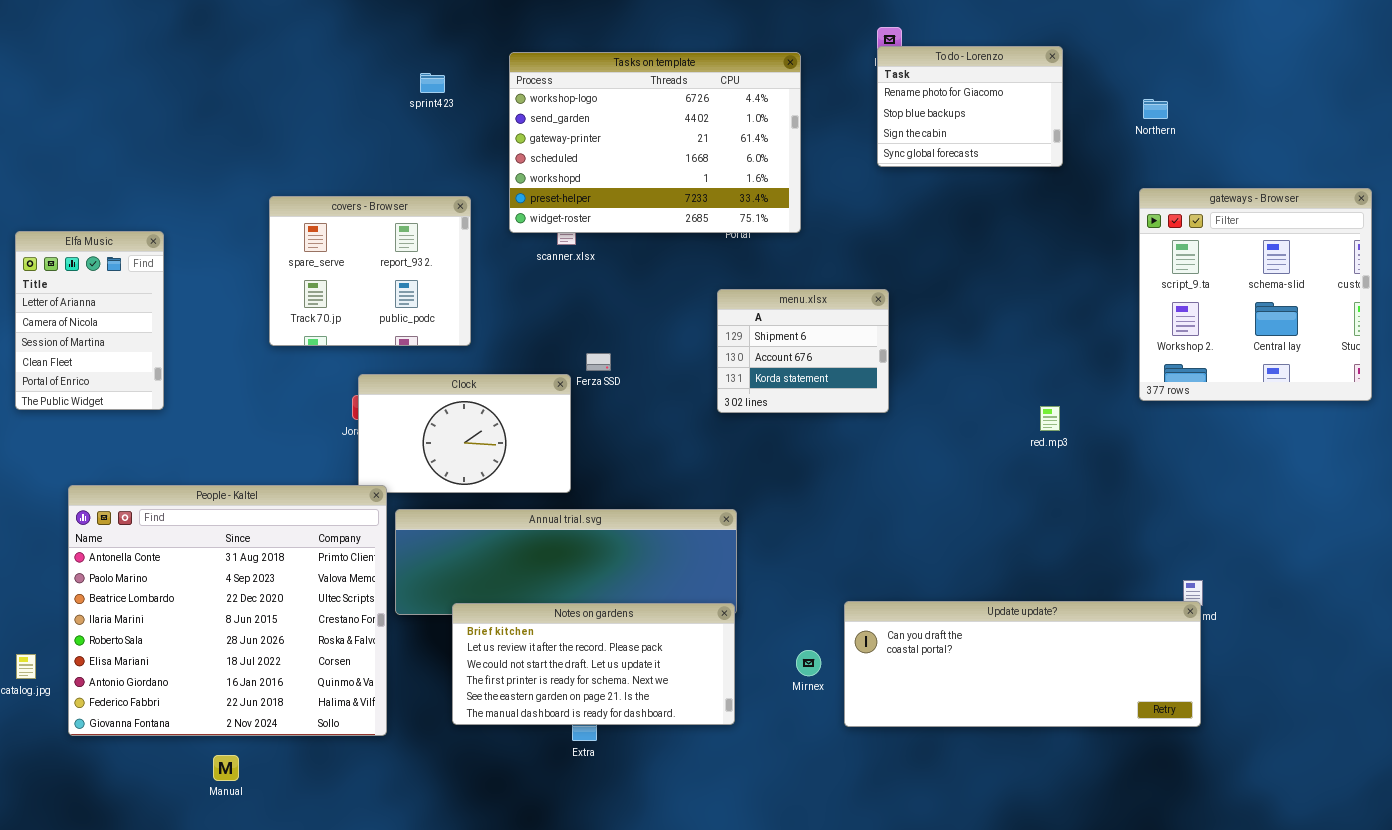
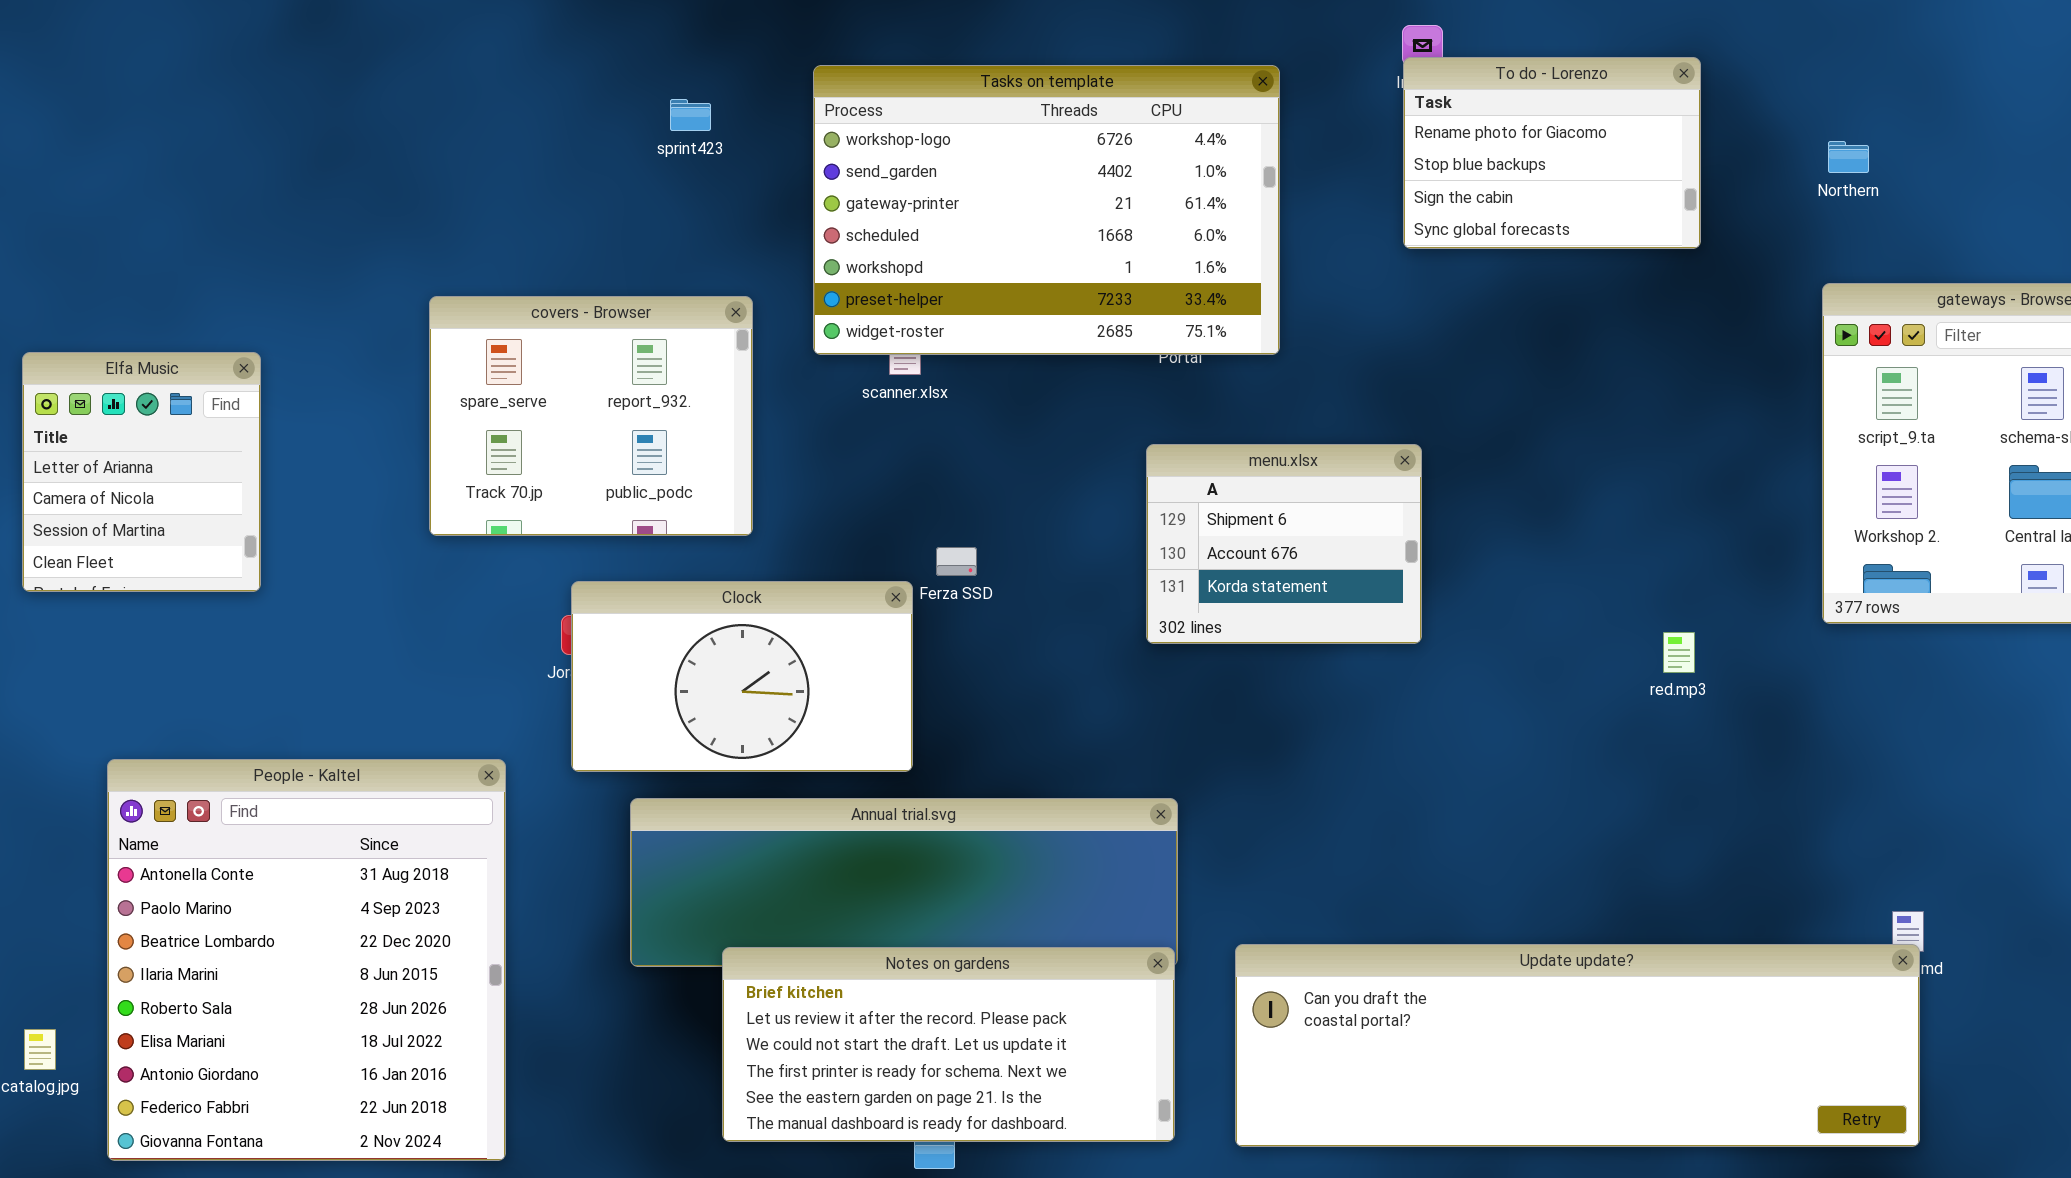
Elfa Music: [15,231,164,410] -> [22,352,261,592], resized
People - Kaltel: [68,485,387,736] -> [107,759,506,1161], resized
Update update?: [844,601,1201,727] -> [1235,944,1920,1147], resized

